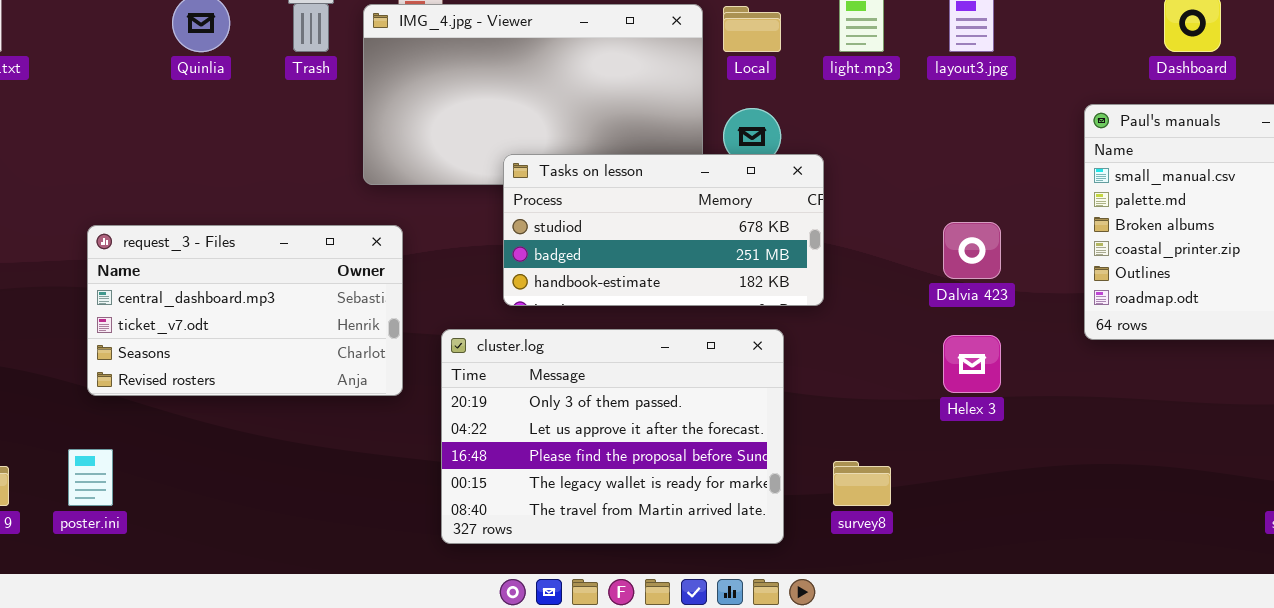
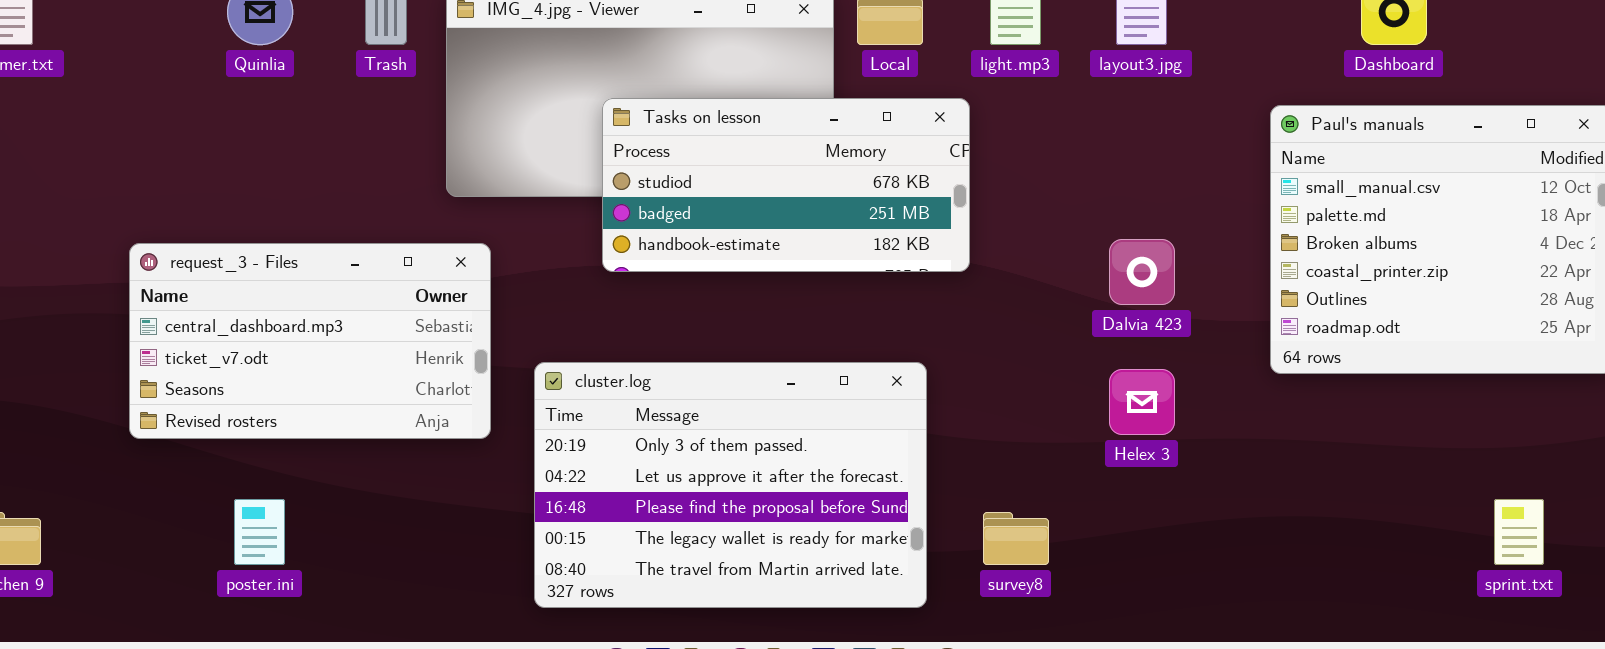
Tasks on lesson: [503,154,824,306] -> [602,98,970,272], moved
poster.ini: [68,449,113,506] -> [234,499,285,565], moved

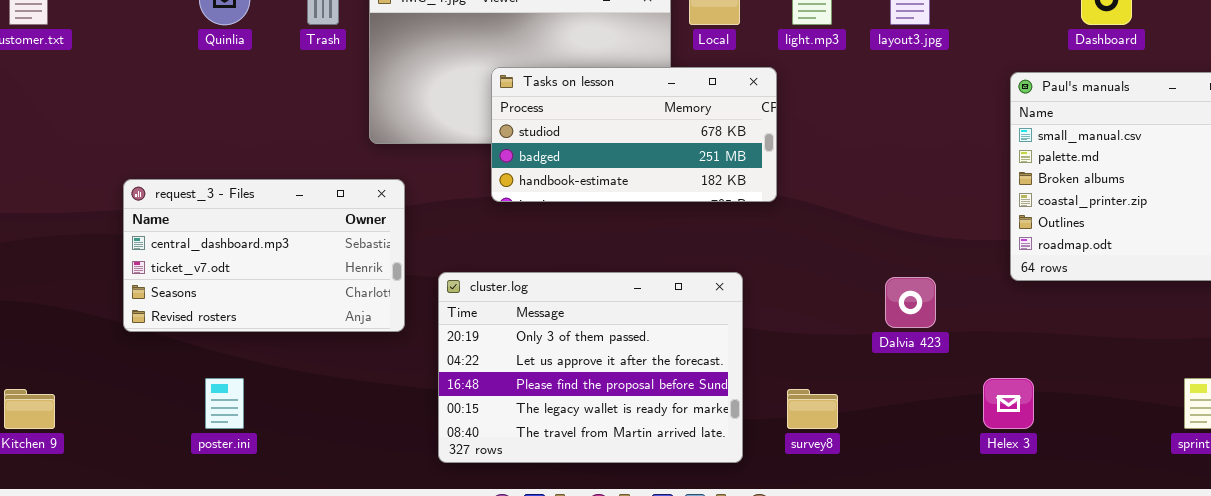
Dalvia 423: [1109,239,1175,305] -> [885,277,936,328], moved
Helex 3: [1109,369,1175,435] -> [983,378,1034,429], moved

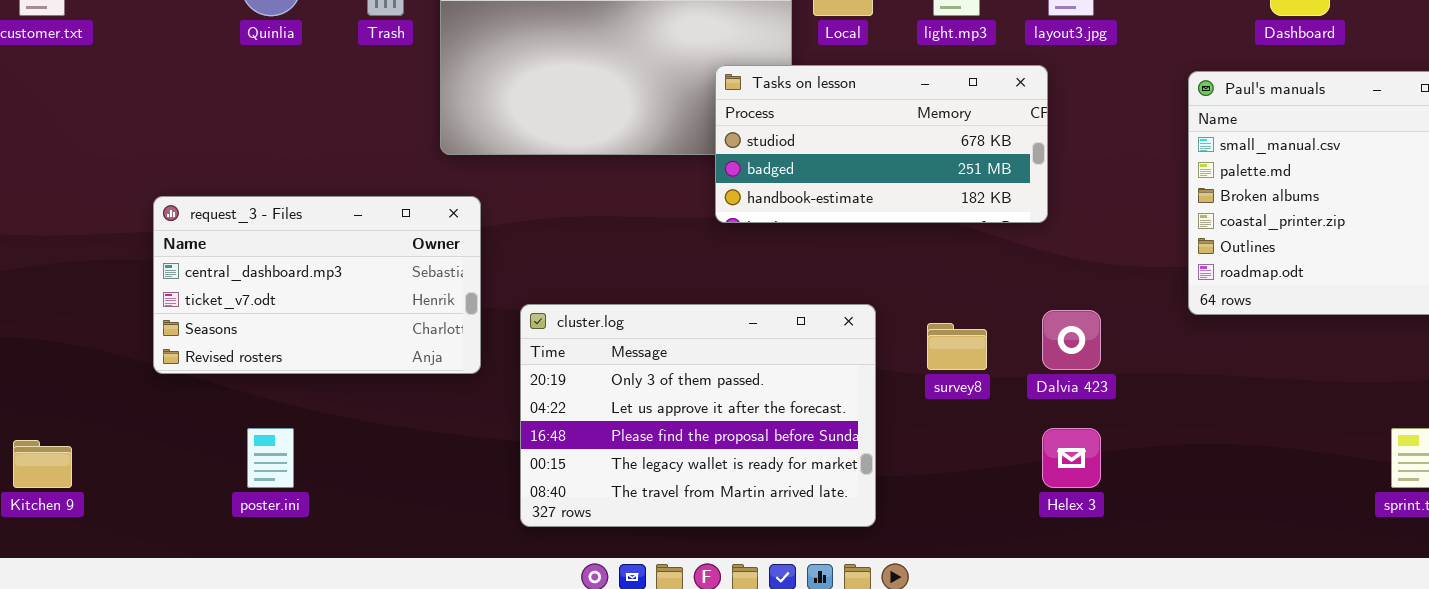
Tasks on lesson: [491,67,777,202] -> [715,65,1048,223], moved
Helex 3: [983,378,1034,429] -> [1042,428,1101,488], moved
survey8: [787,389,838,429] -> [927,323,987,370], moved

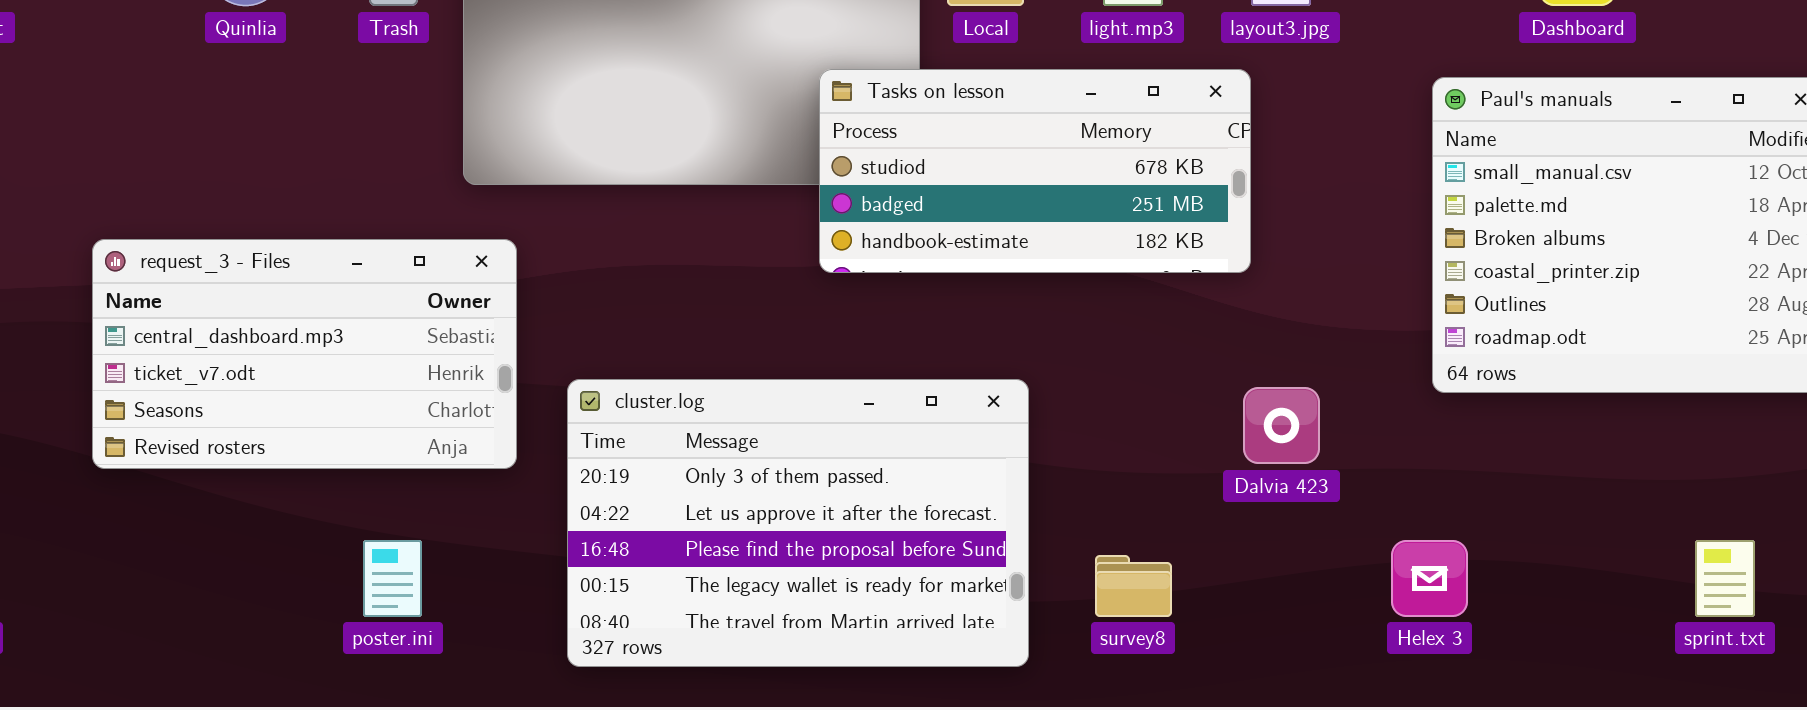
survey8: [927,323,987,370] -> [1095,555,1172,617], moved
poster.ini: [247,428,294,488] -> [363,540,422,617], moved
Helex 3: [1042,428,1101,488] -> [1391,540,1468,617], moved

